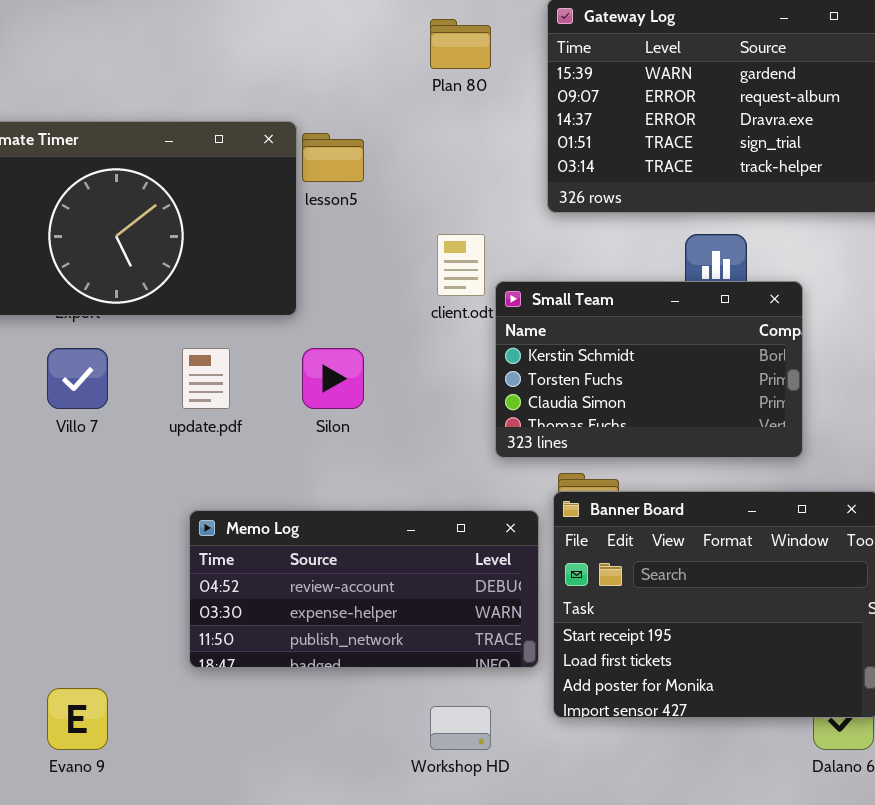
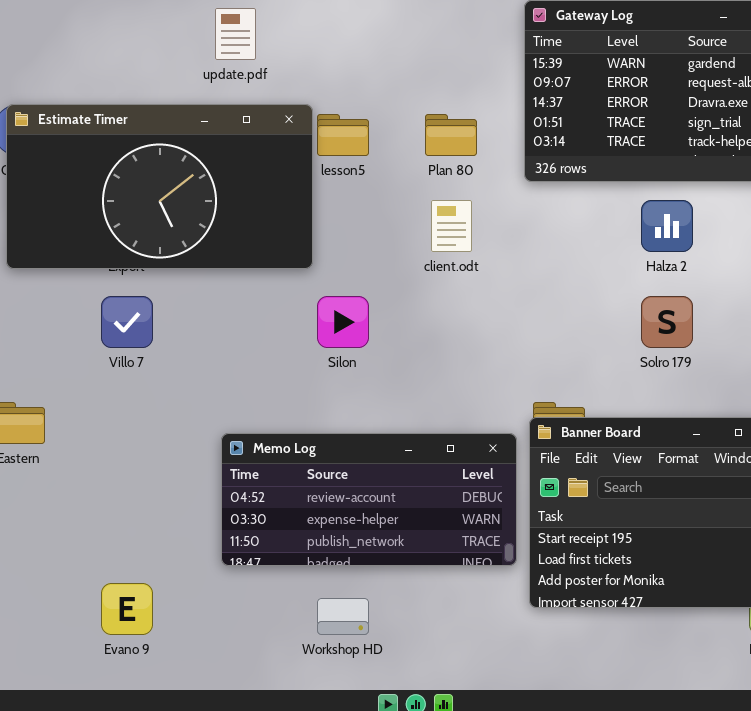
Plan 80: [430,19,491,69] -> [425,114,477,156], moved
Small Team: [495,281,803,458] -> none, closed
update.pdf: [182,348,230,409] -> [215,8,256,60], moved
Workshop HD: [430,706,491,750] -> [317,598,369,635], moved

